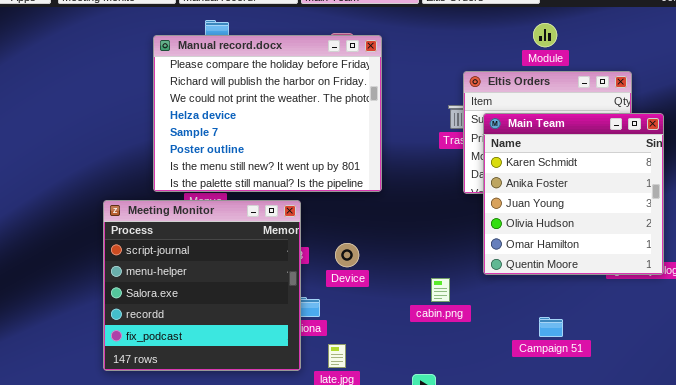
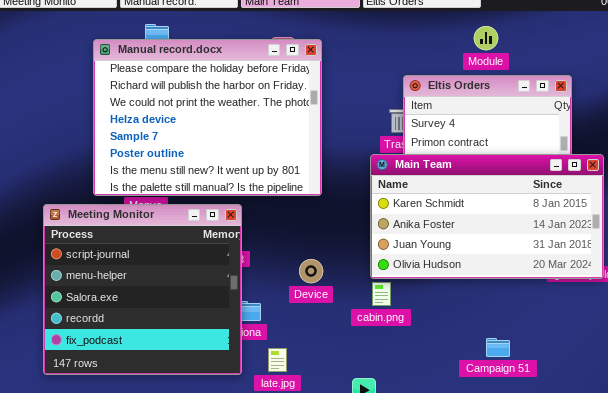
Main Team: [483,113,664,275] -> [370,154,604,279], resized
Device: [335,243,359,267] -> [299,259,323,283], moved
Campaign 51: [539,317,563,337] -> [486,338,510,357], moved

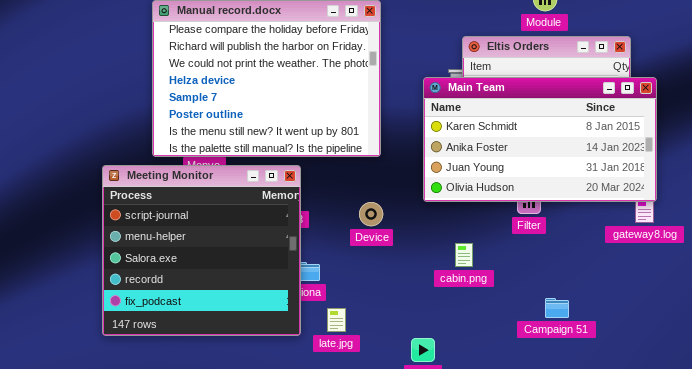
Main Team: [370,154,604,279] -> [423,77,657,202], moved
Device: [299,259,323,283] -> [359,202,383,226], moved
cabin.png: [372,282,391,306] -> [455,243,473,267], moved

